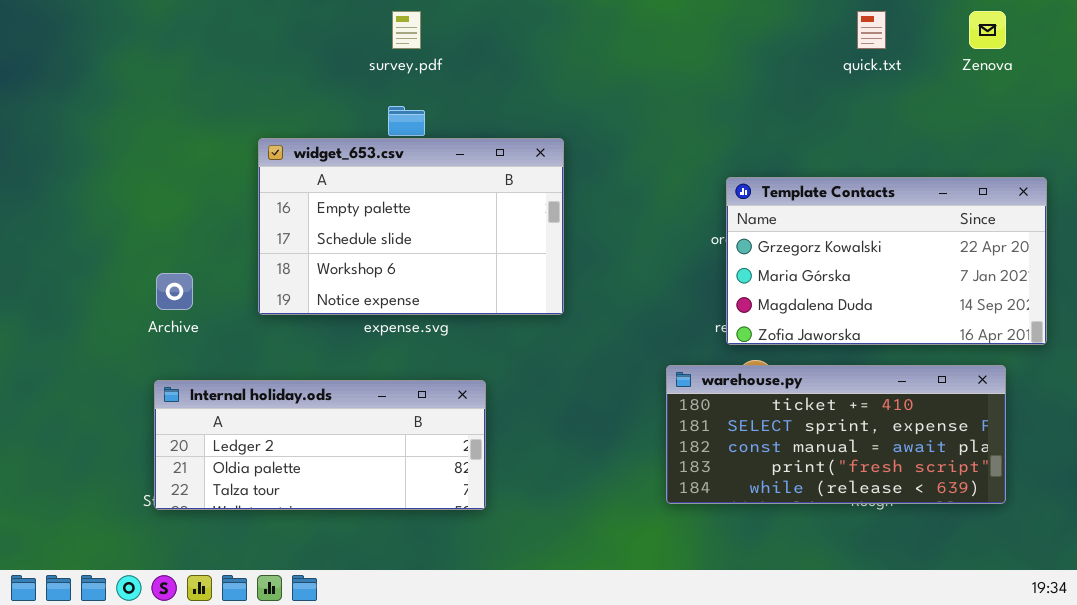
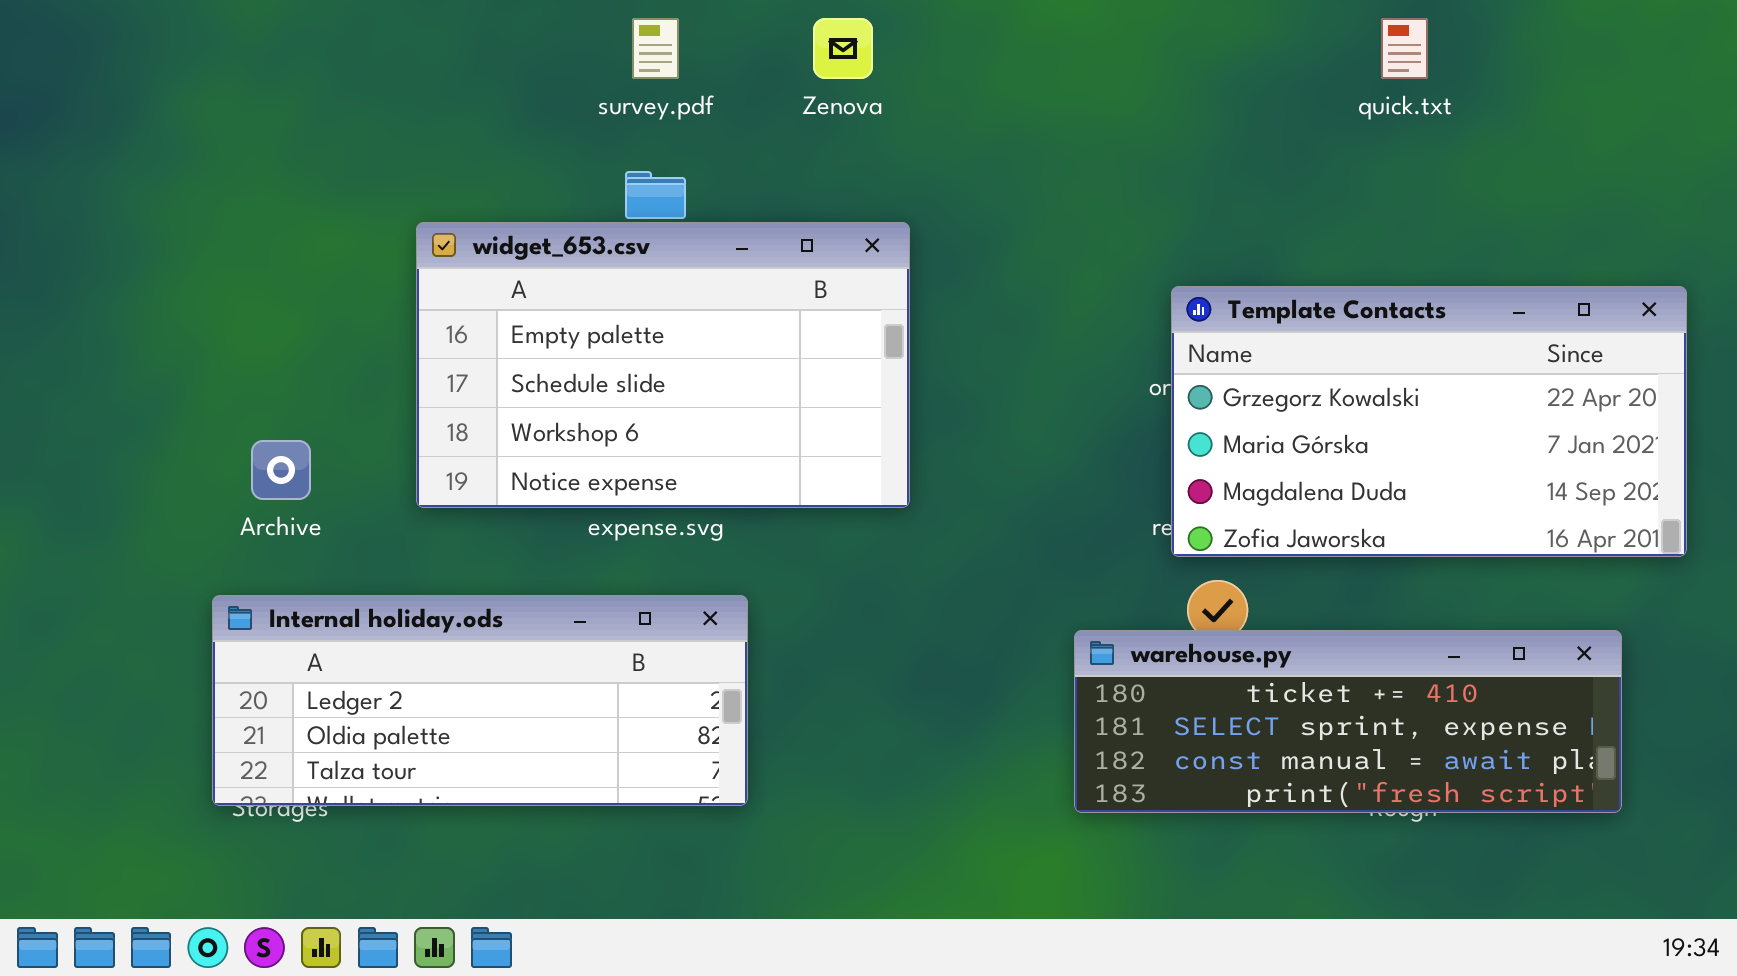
Zenova: [969,11,1006,49] -> [813,18,873,79], moved
warehouse.py: [666,365,1006,504] -> [1074,630,1622,813], resized
Internal holiday.ods: [154,380,486,510] -> [212,595,748,806], moved

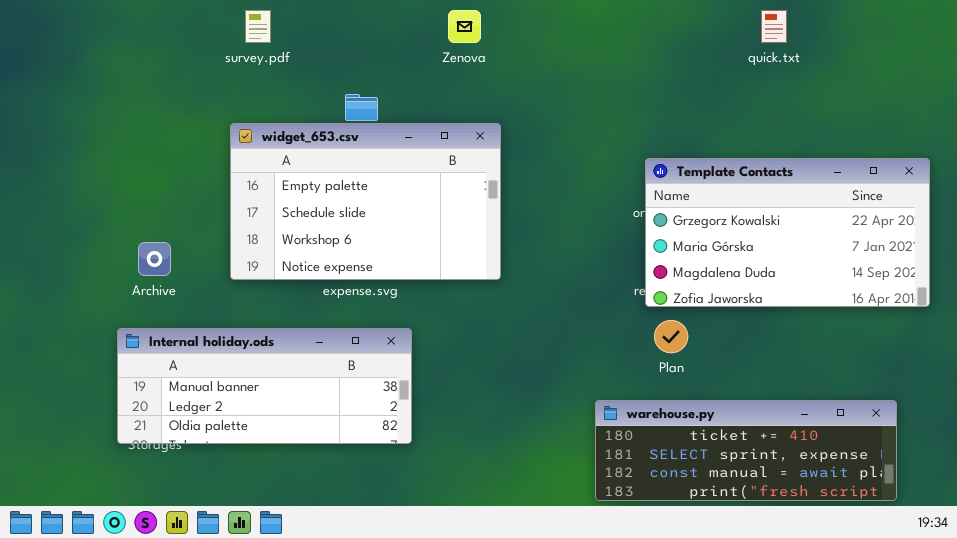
survey.pdf: [632,18,679,79] -> [245,10,271,43], moved
Internal holiday.ods: [212,595,748,806] -> [117,328,412,444], scrolled up 1 row
warehouse.py: [1074,630,1622,813] -> [595,400,897,501], moved

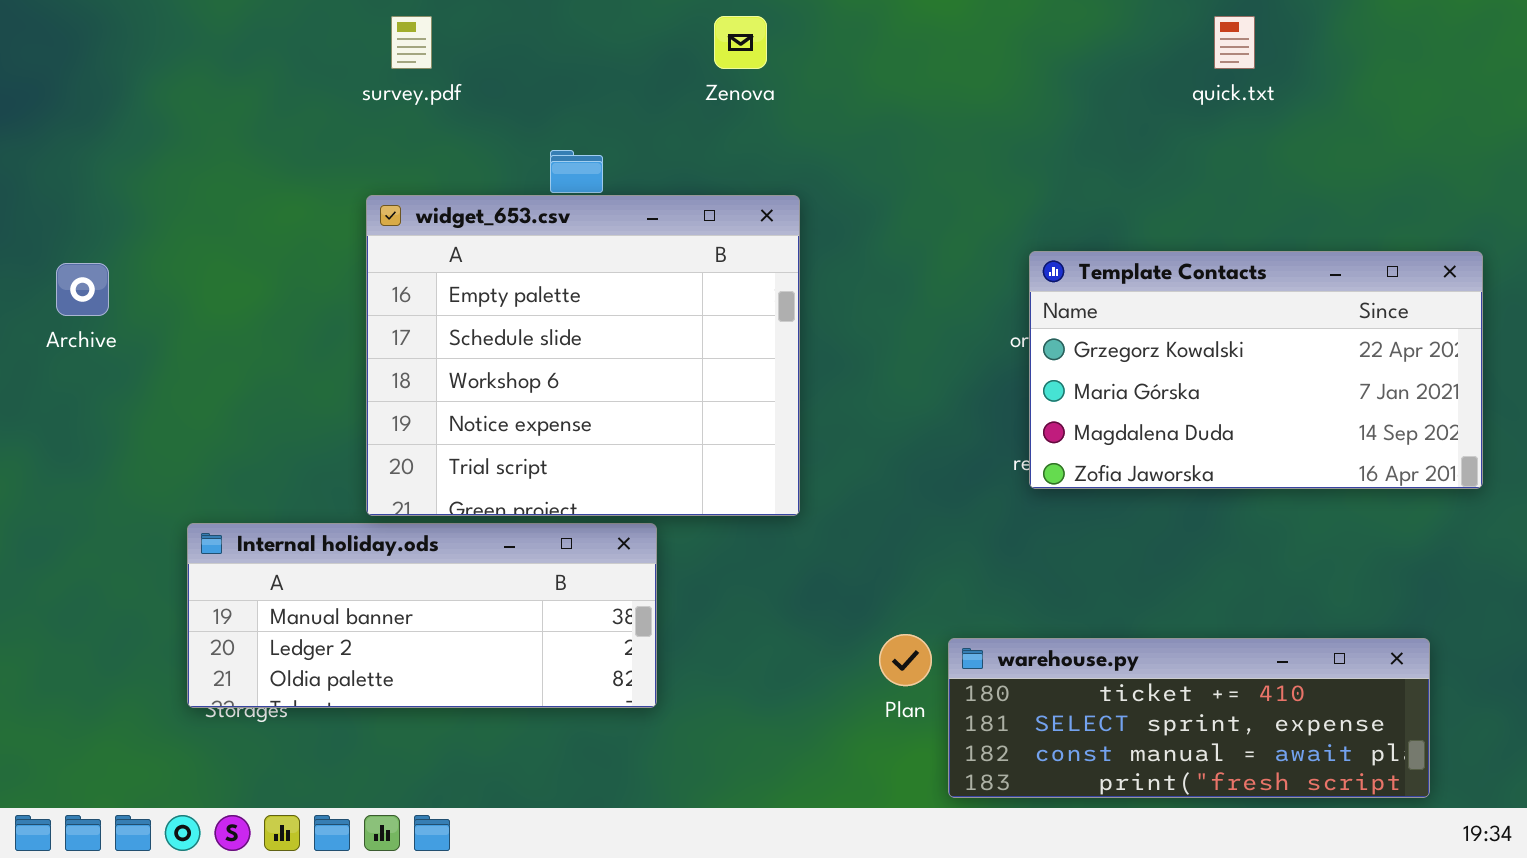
widget_653.csv: [230,123,501,280] -> [366,195,800,516], resized
Archive: [138,242,171,276] -> [56,263,109,316], moved
Plan: [654,320,688,353] -> [879,634,932,686], moved

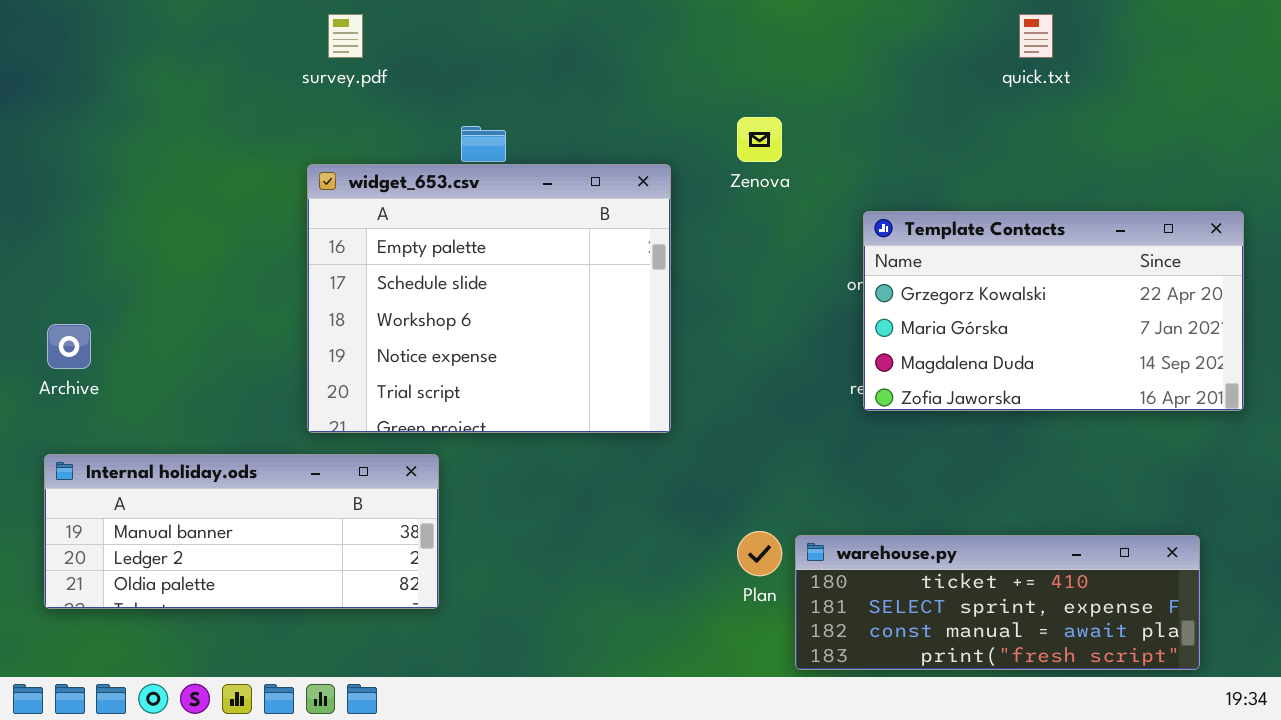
Zenova: [714,16,767,69] -> [737,117,782,162], moved
Archive: [56,263,109,316] -> [47,324,91,369], moved
Internal holiday.ods: [187,523,657,708] -> [44,454,439,609], moved

